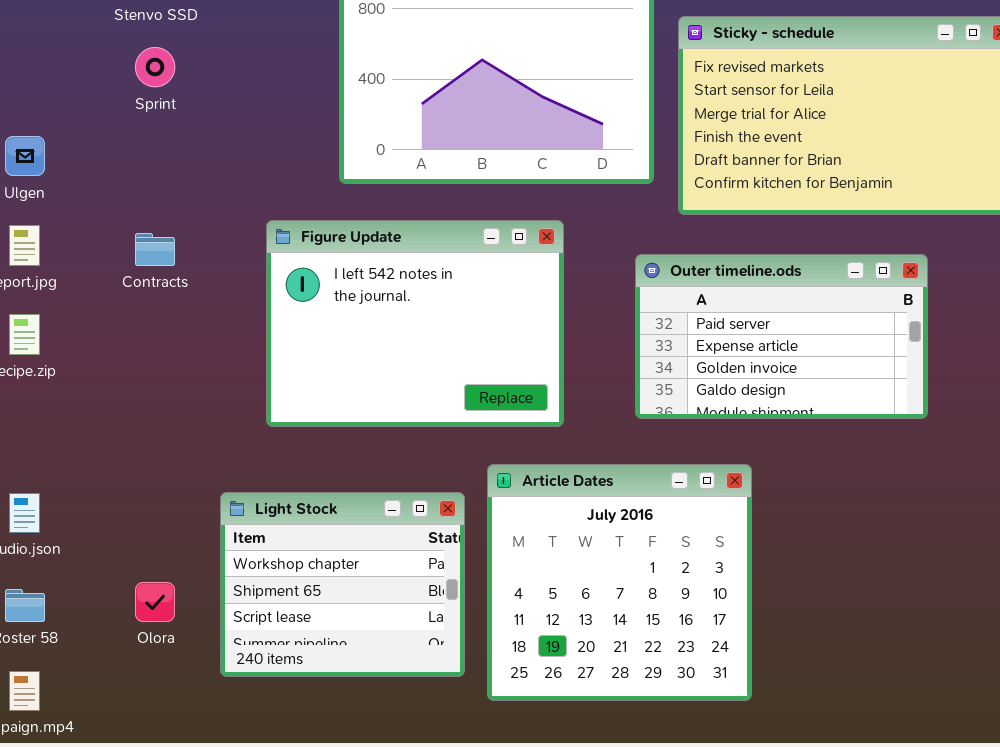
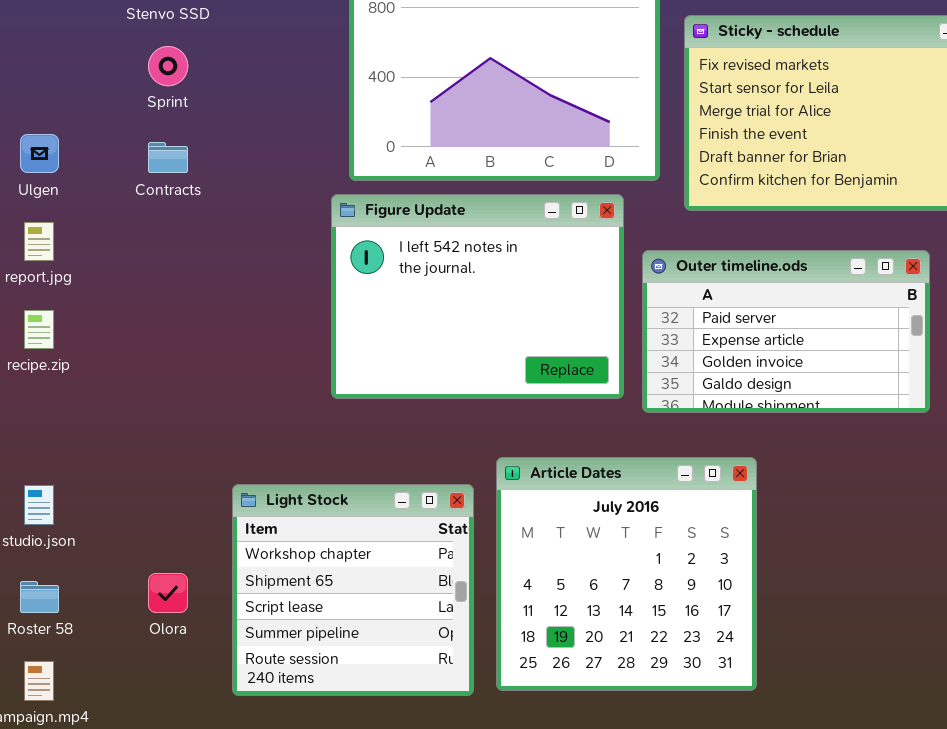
Figure Update: [266,220,564,427] -> [331,194,624,399], moved
Contracts: [135,233,175,266] -> [148,142,188,173], moved
Light Stock: [220,492,465,677] -> [232,484,474,696], resized

